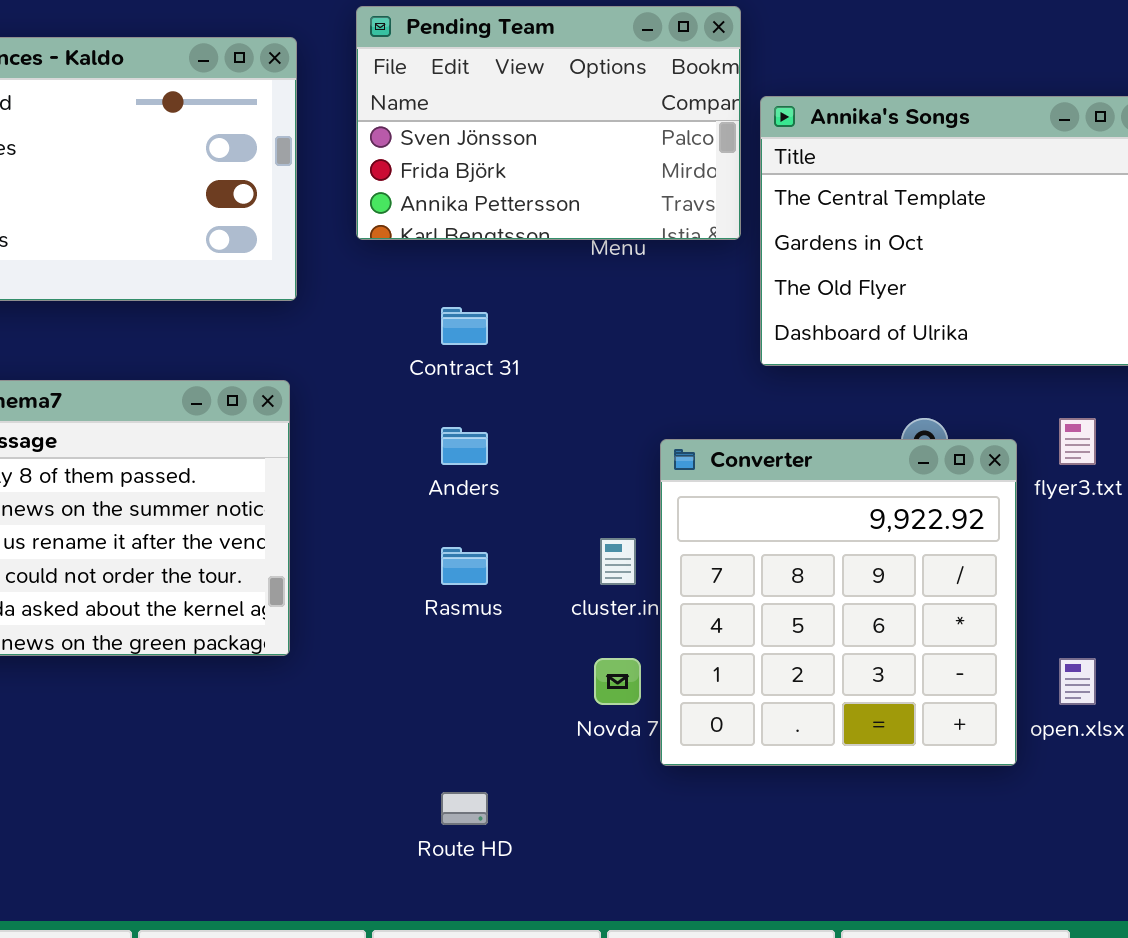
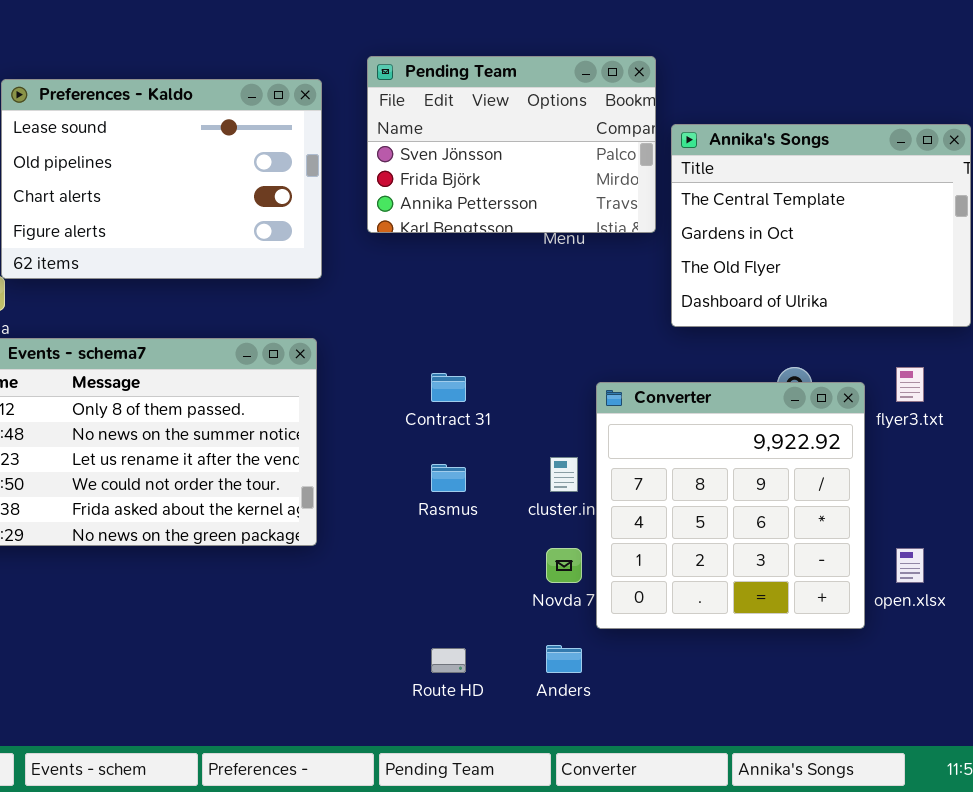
Contract 31: [441,307,488,345] -> [431,373,466,402], moved
Anders: [441,427,488,465] -> [546,645,582,673], moved

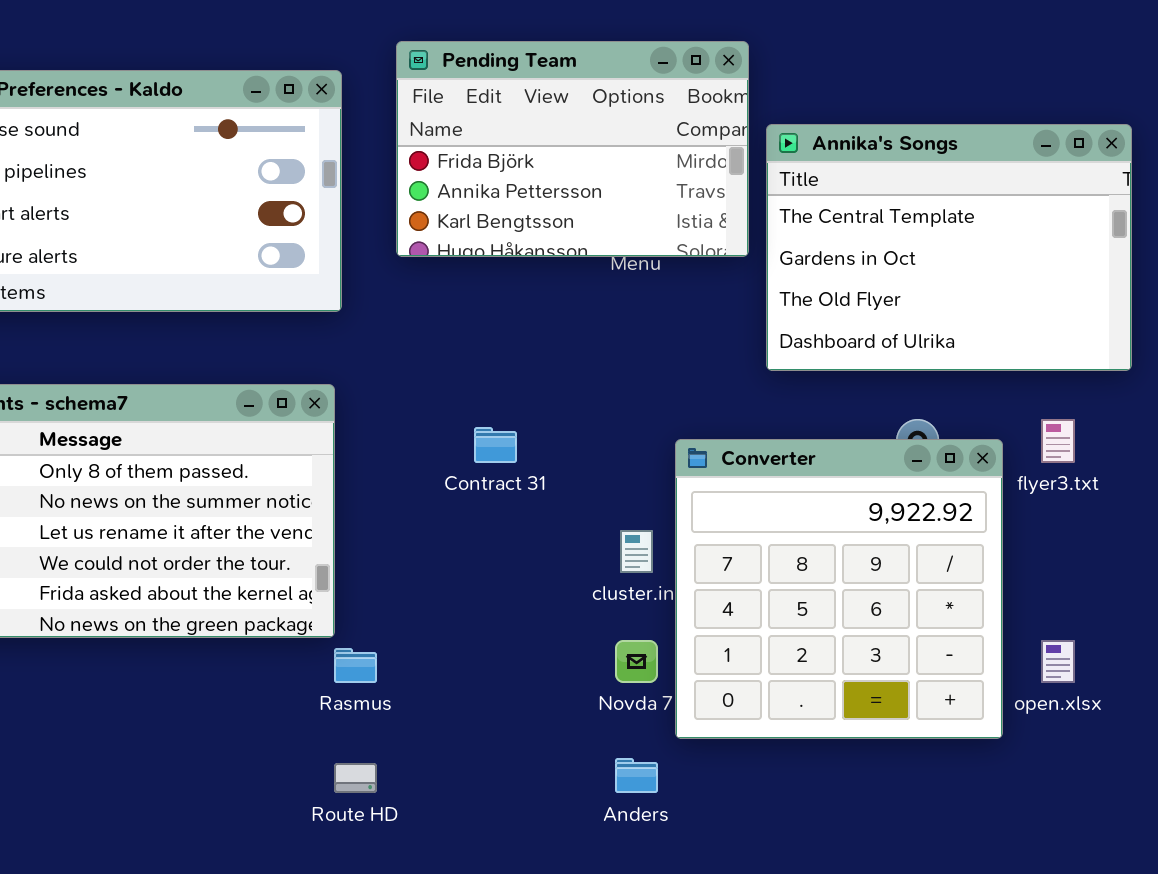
Pending Team: [367,56,656,233] -> [396,41,749,257], scrolled down 1 row
Rasmus: [431,464,466,492] -> [334,648,377,683], moved
Route HD: [431,648,466,673] -> [334,763,377,793], moved

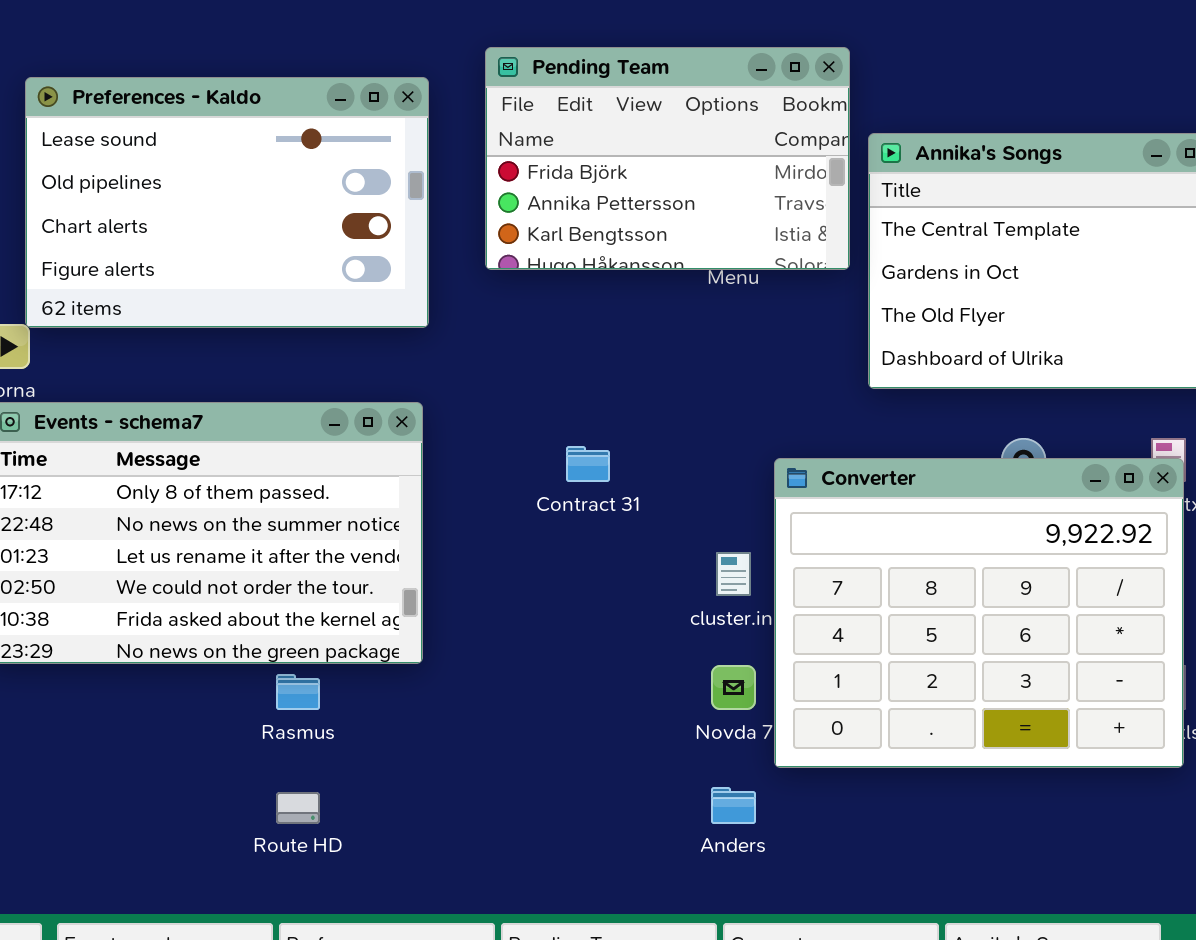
Converter: [675,439,1003,739] -> [774,458,1184,768], resized
Rasmus: [334,648,377,683] -> [276,674,320,710], moved
Route HD: [334,763,377,793] -> [276,792,320,824], moved

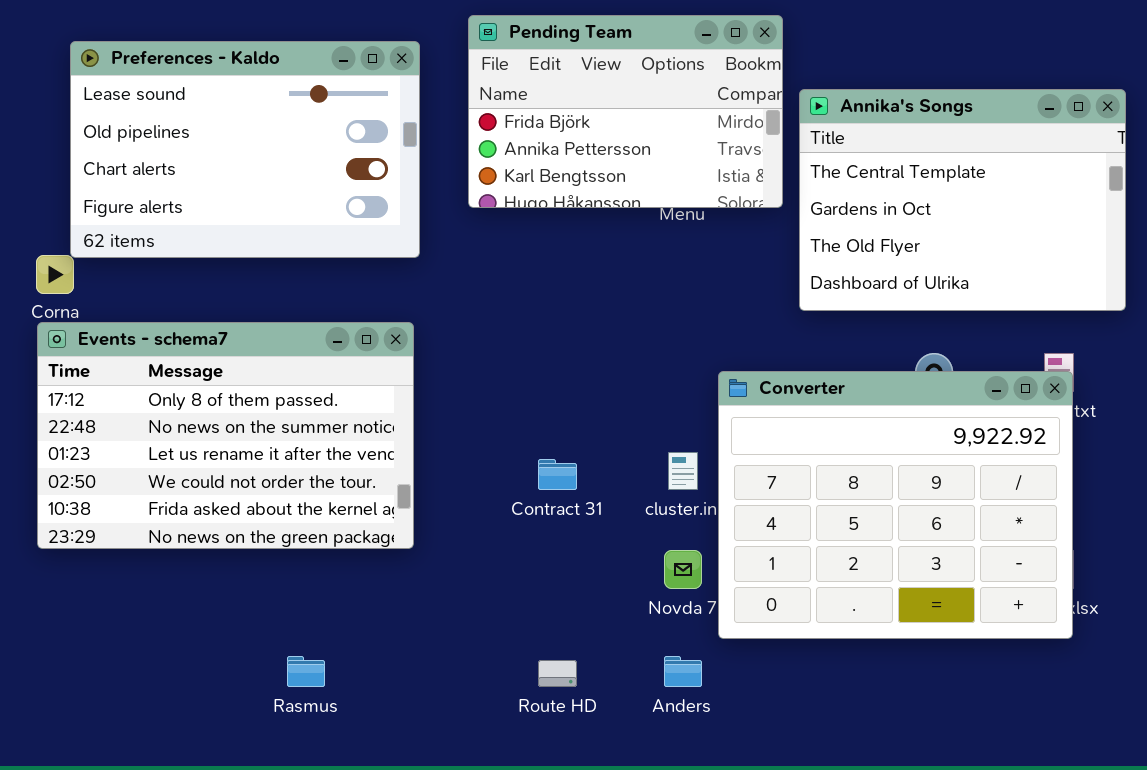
Contract 31: [566,446,610,482] -> [538,459,577,490], moved
Rasmus: [276,674,320,710] -> [287,656,325,687], moved
Route HD: [276,792,320,824] -> [538,660,577,687], moved

